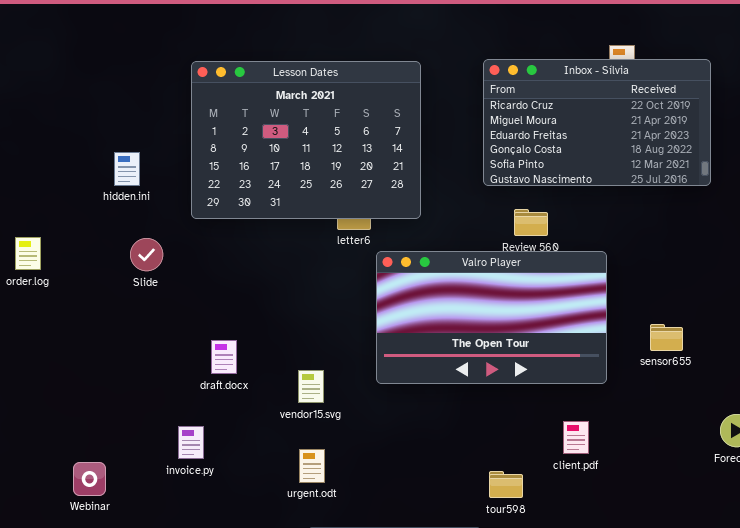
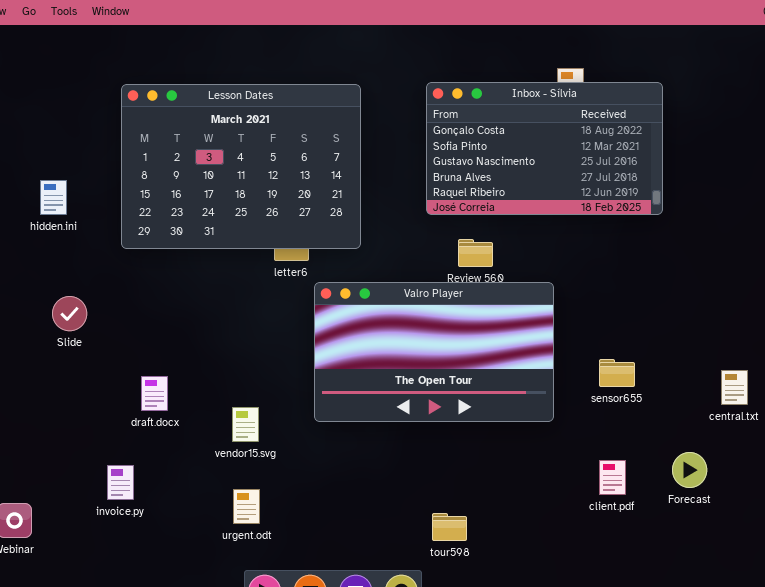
Inbox - Sílvia: [483,59,711,186] -> [426,82,663,215], scrolled down 3 rows
Slide: [130,238,163,271] -> [52,296,87,331], moved
client.pdf: [563,421,589,454] -> [599,460,626,495], moved

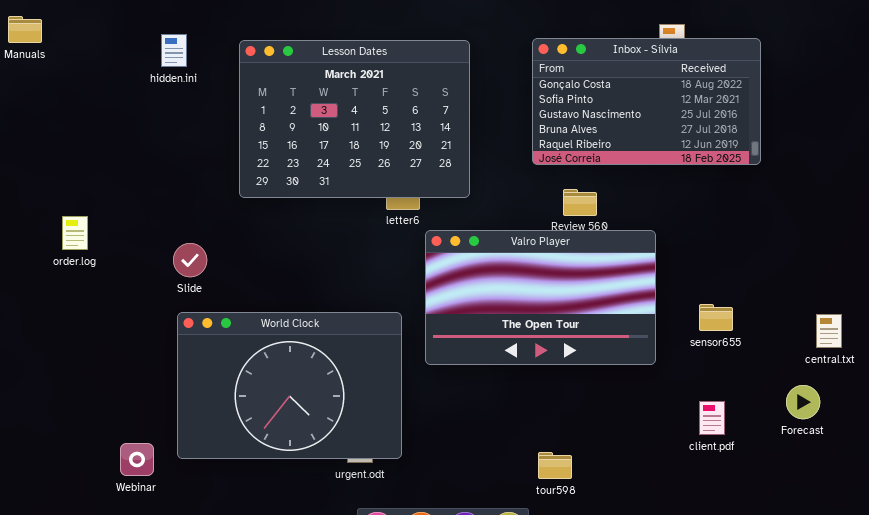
hidden.ini: [40,180,67,215] -> [161,34,187,67], moved
World Clock: none -> [177,312,402,459], opened
Forecast: [672,452,707,488] -> [786,385,820,419], moved

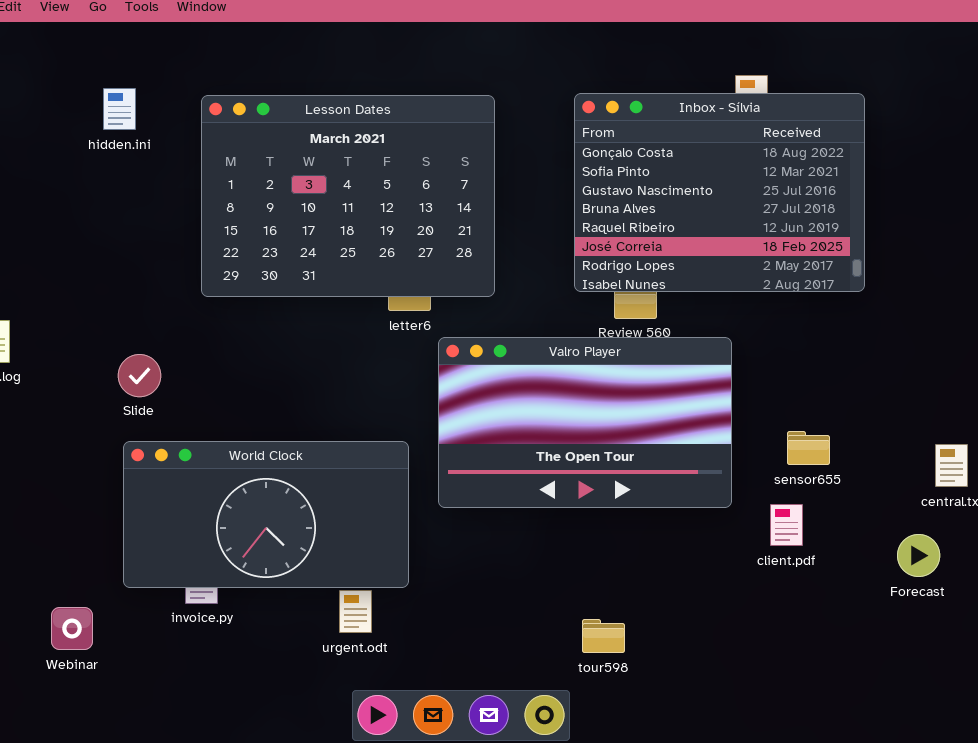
Inbox - Sílvia: [532,38,761,165] -> [574,93,865,292], resized
World Clock: [177,312,402,459] -> [123,441,409,588], resized
client.pdf: [699,401,725,435] -> [770,504,803,546], moved

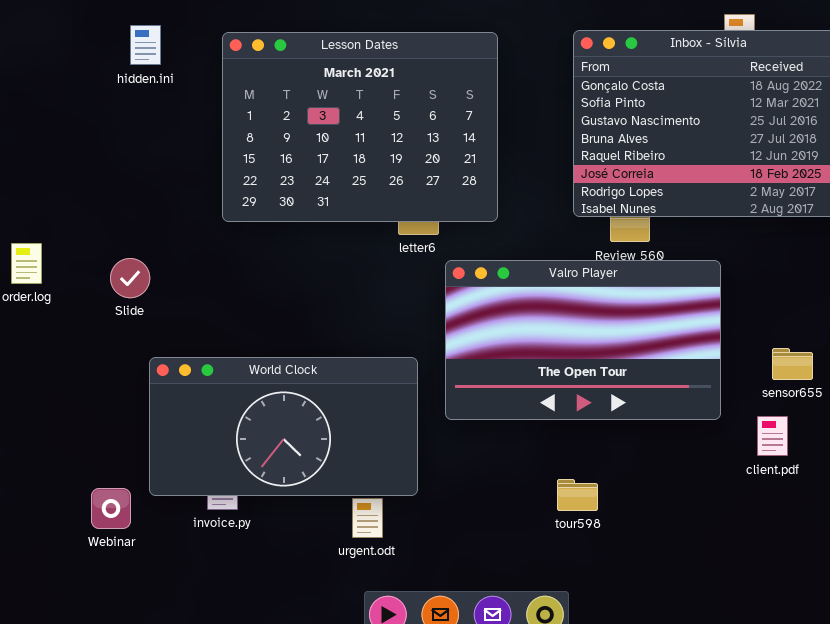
Slide: [118,354,161,397] -> [110,258,150,298], moved
Webinar: [51,607,93,650] -> [91,488,131,529], moved
tour598: [582,619,625,653] -> [557,479,598,511], moved

